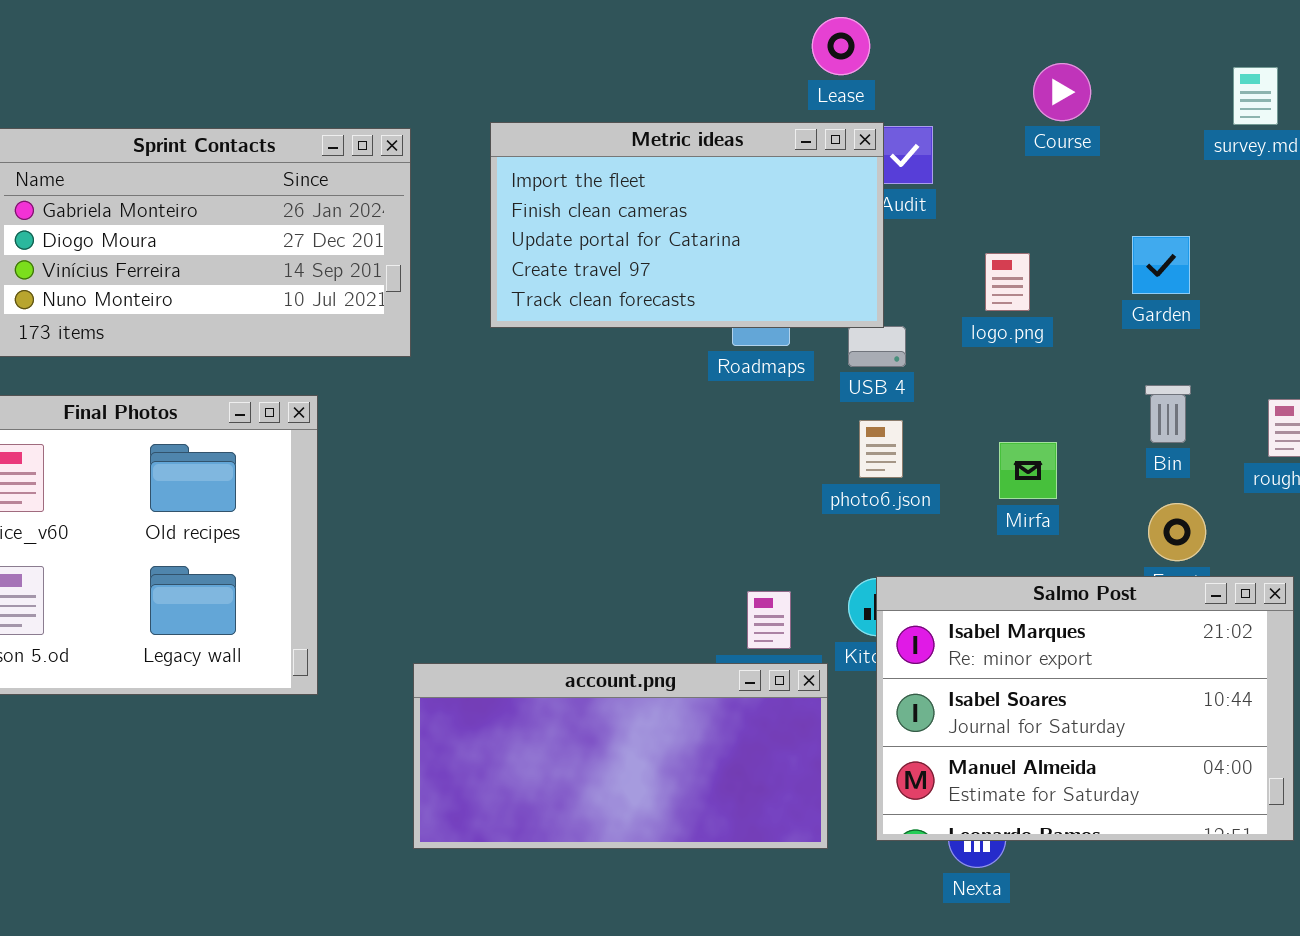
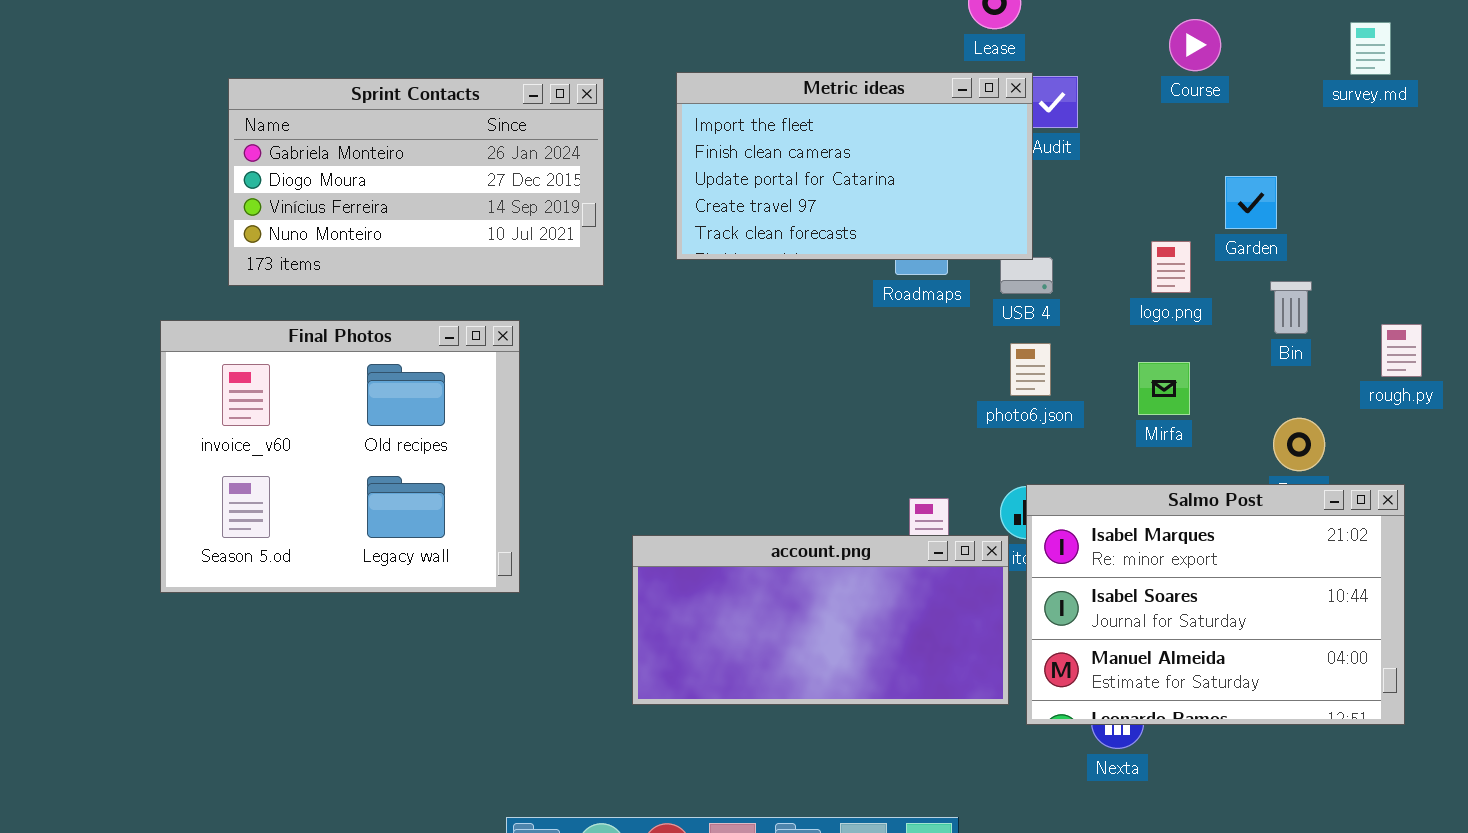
Garden: [1132,236,1190,294] -> [1225,176,1277,229], moved
logo.png: [985,253,1030,311] -> [1151,241,1191,293], moved
Bin: [1145,385,1191,443] -> [1270,281,1312,334], moved
account.png: [413,663,828,849] -> [632,535,1009,705], moved

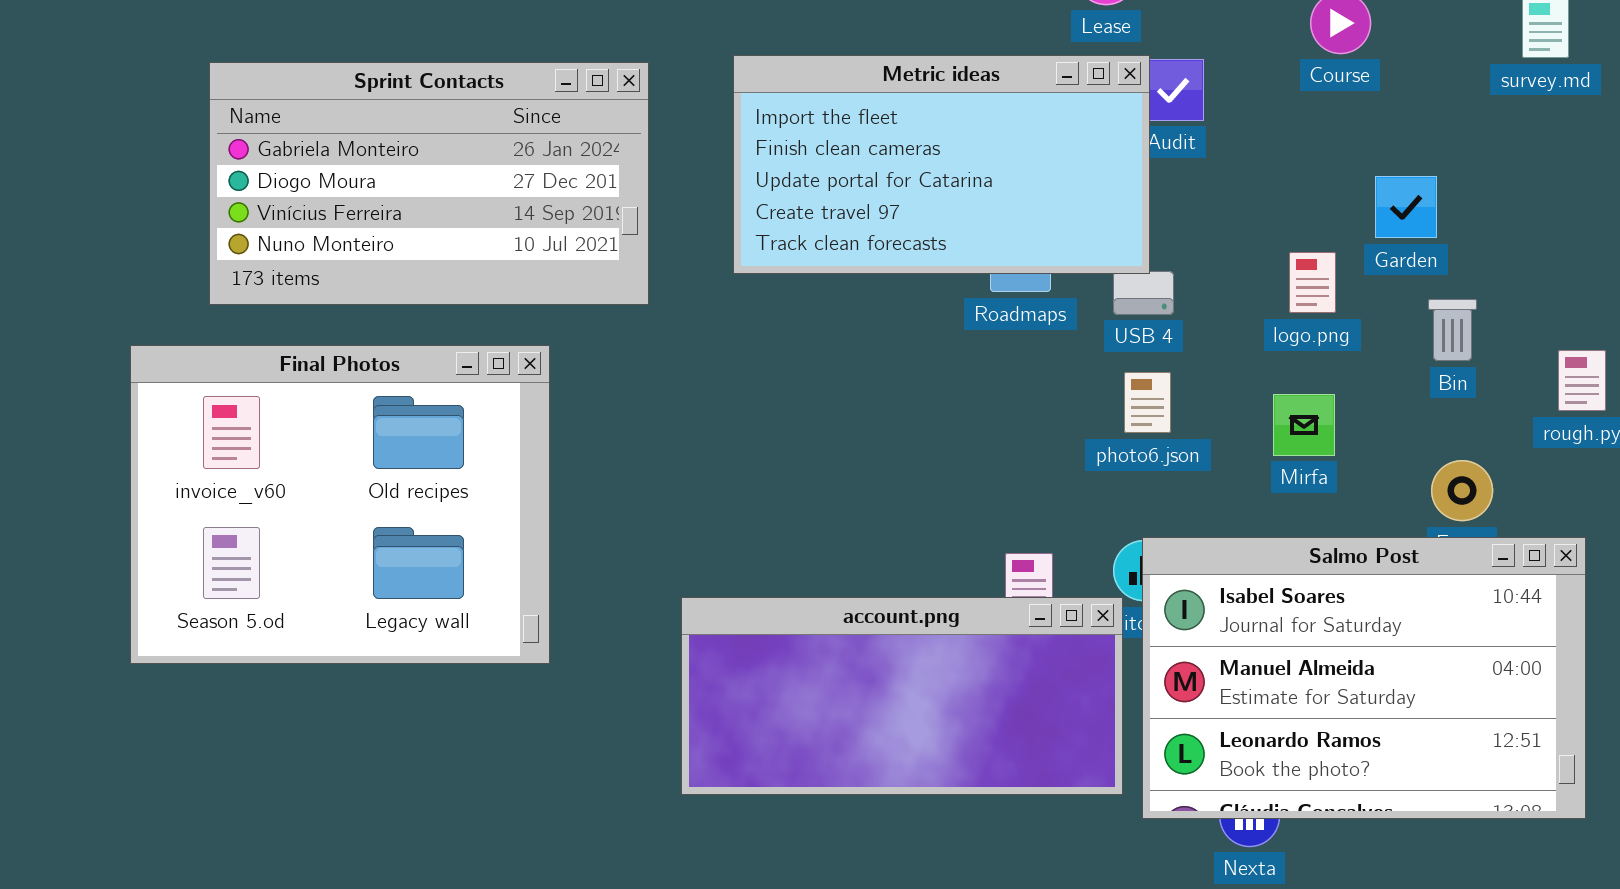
Salmo Post: [1026,484,1405,725] -> [1142,537,1586,819], scrolled down 1 row

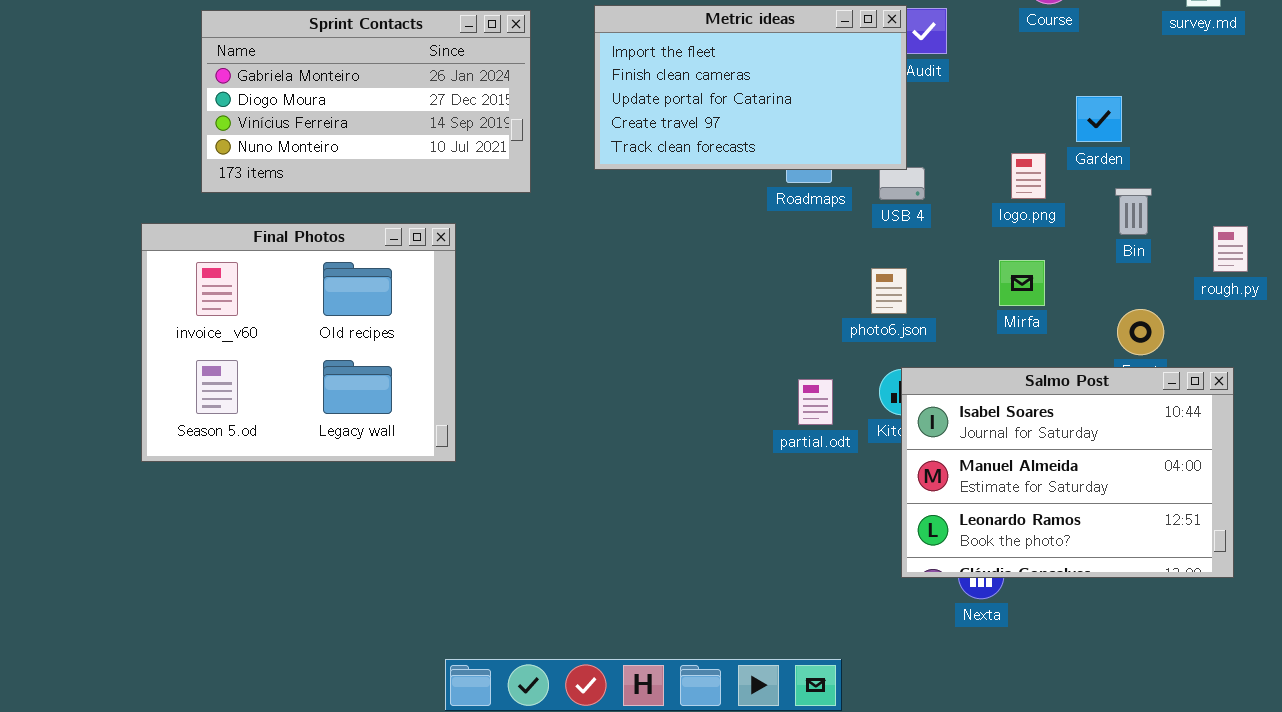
photo6.json: [1124,372,1171,433] -> [871,268,907,314], moved
account.png: [681,597,1123,795] -> none, closed

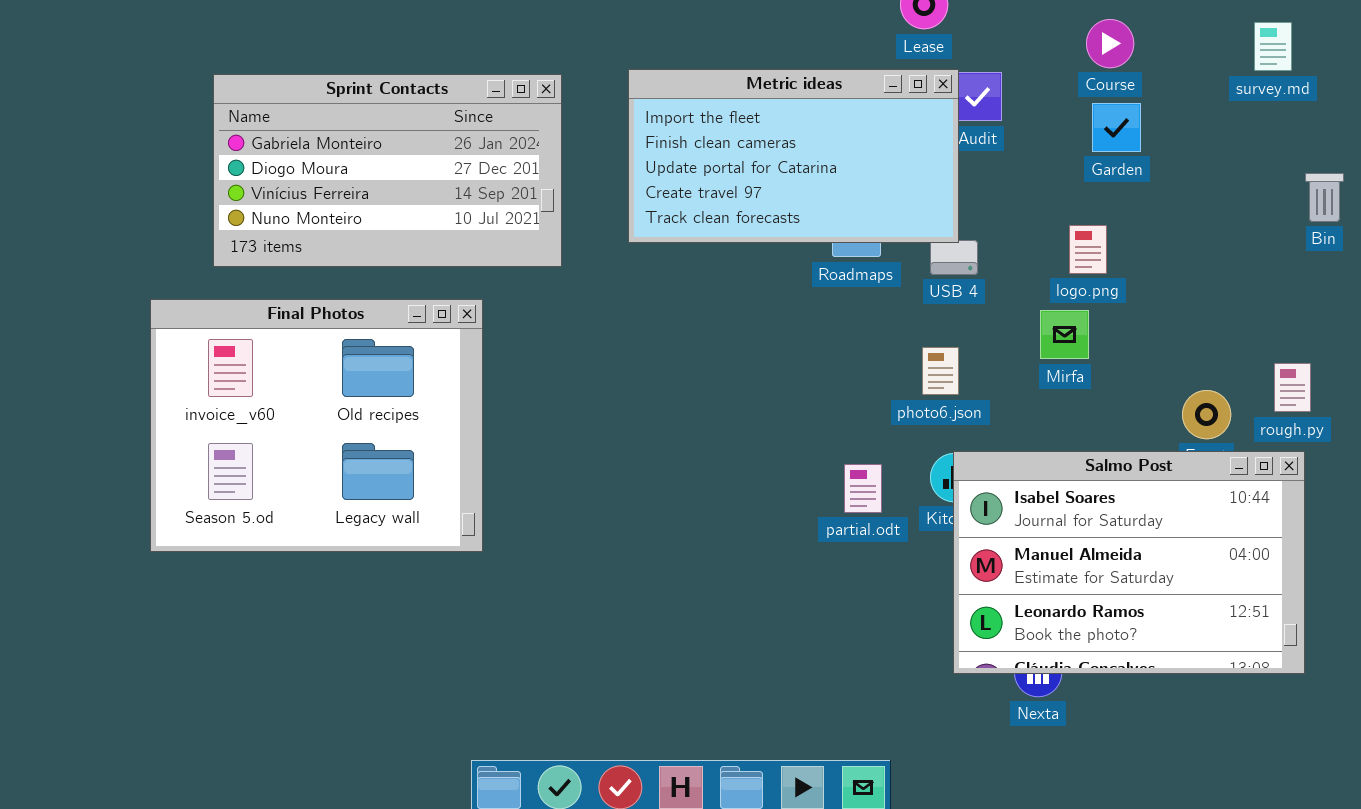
Garden: [1076,96,1122,142] -> [1092,103,1141,152], moved
Bin: [1115,188,1152,235] -> [1305,173,1344,222], moved
rough.py: [1213,226,1248,272] -> [1274,363,1311,412], moved
Mirfa: [999,260,1045,306] -> [1040,310,1089,359], moved

